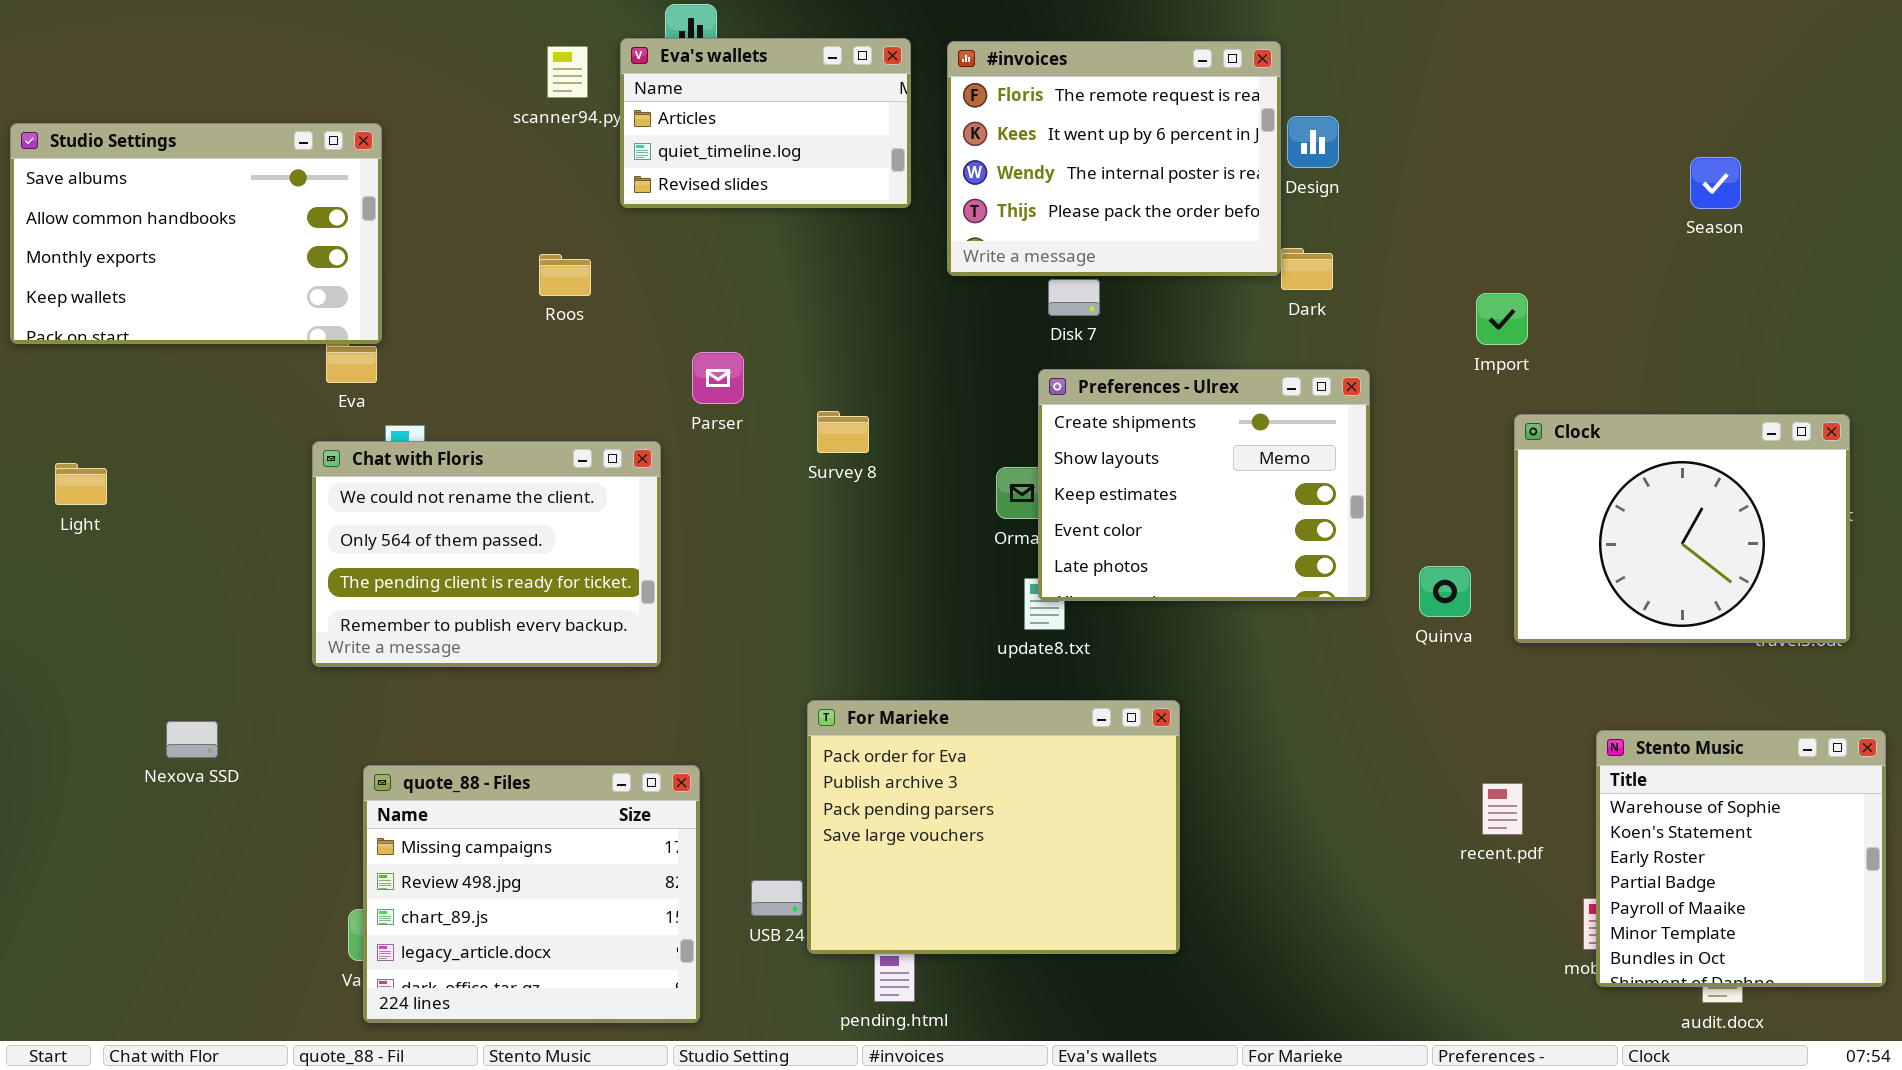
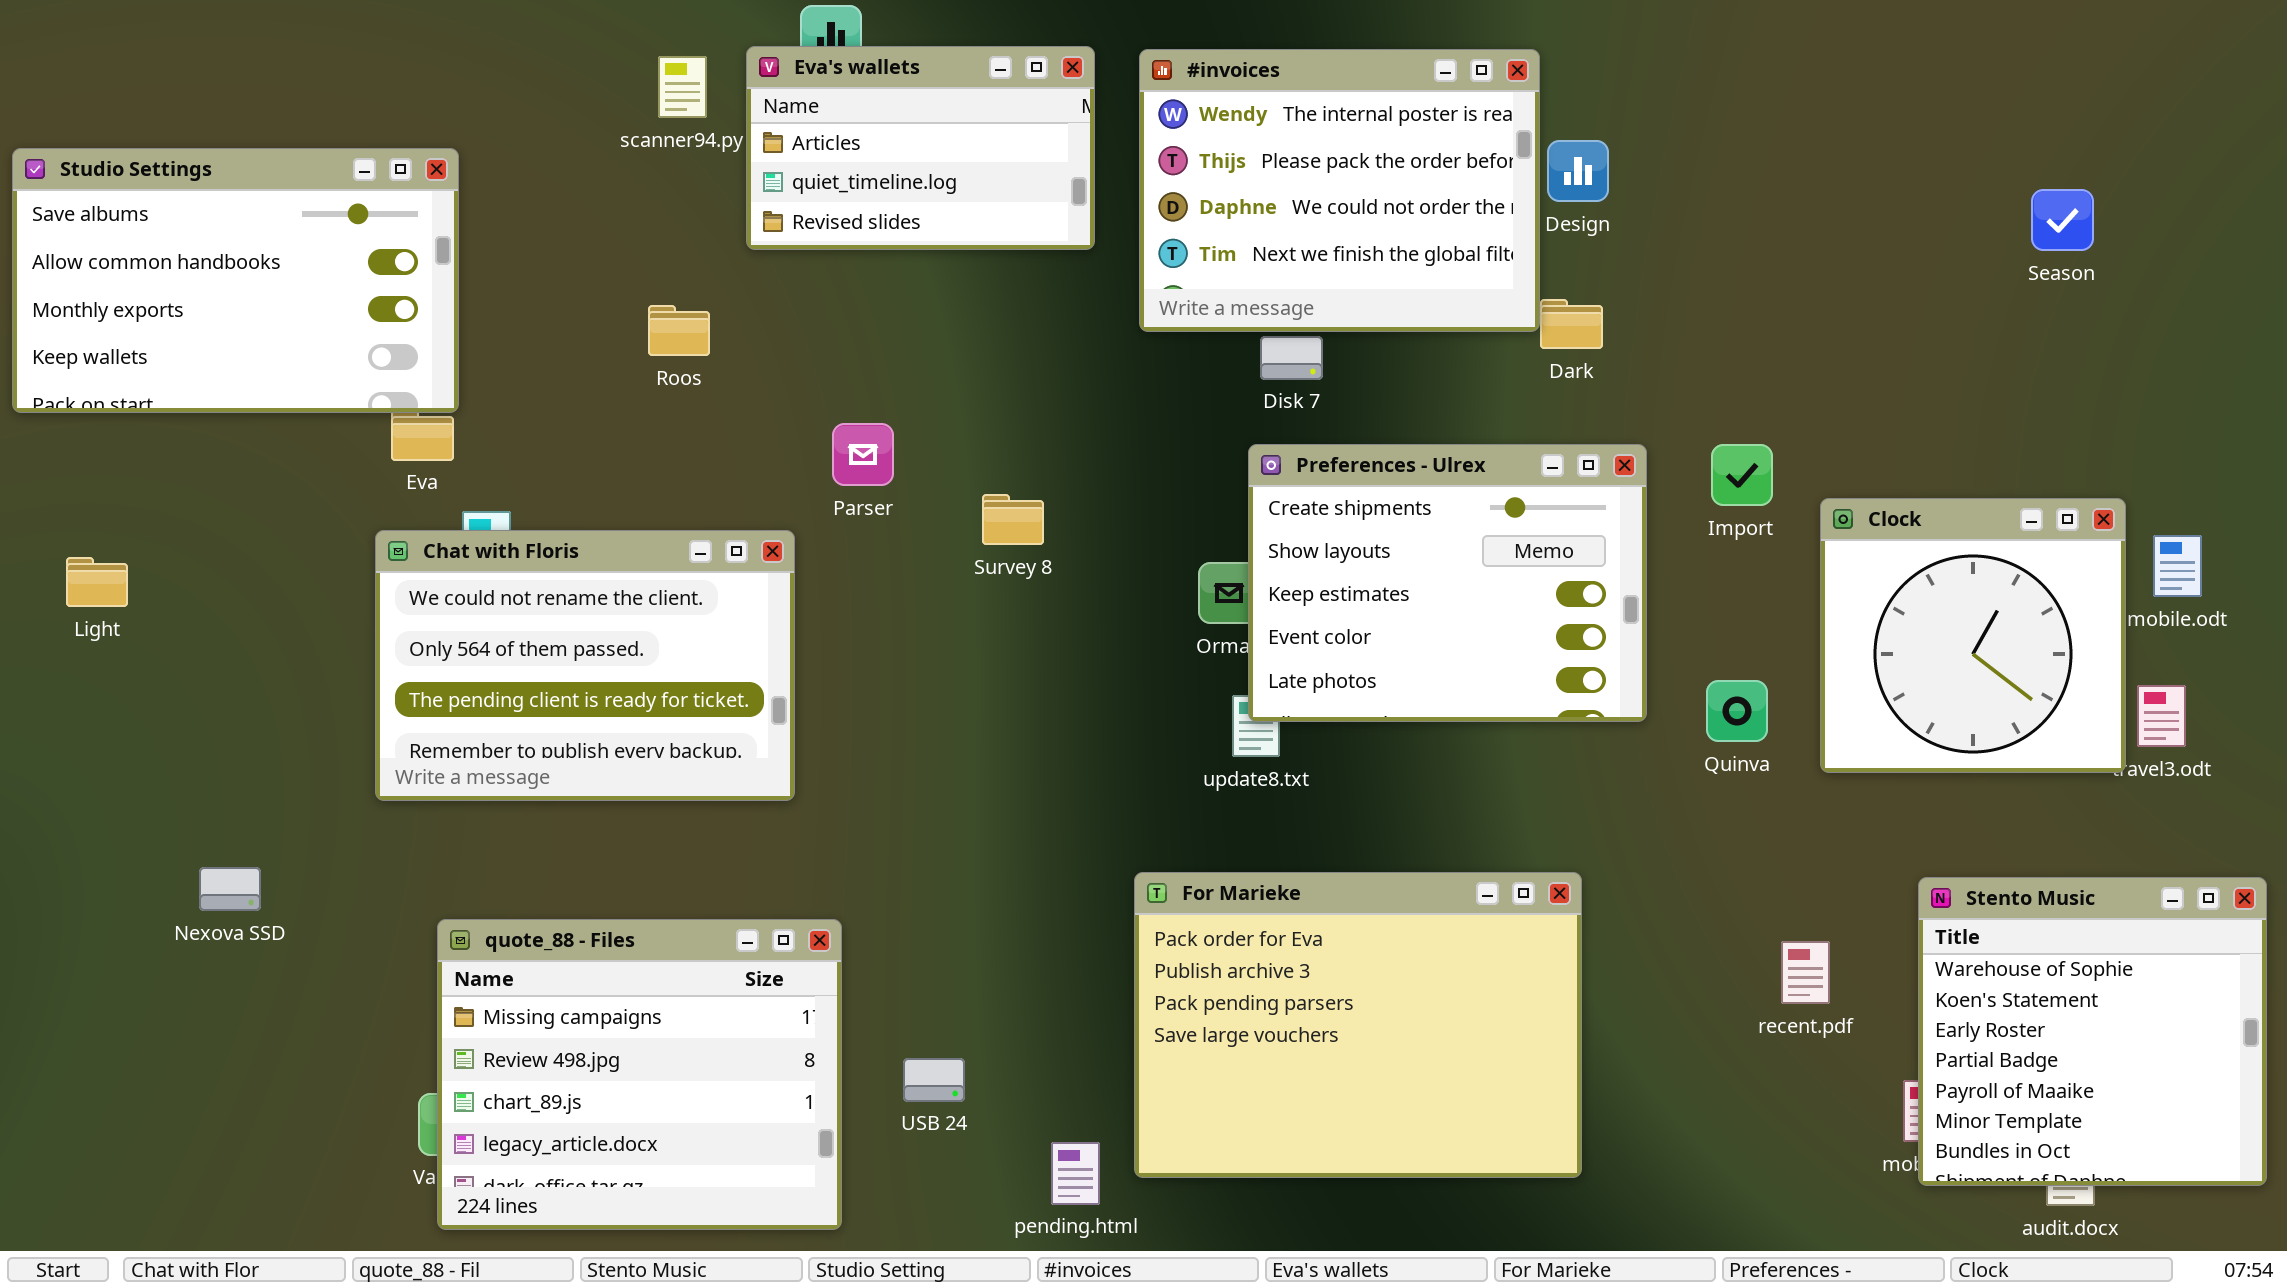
#invoices: [947,41,1281,276] -> [1139,49,1540,332], scrolled down 2 rows
Import: [1476,293,1528,345] -> [1711,444,1773,506], moved
Clock: [1514,414,1850,643] -> [1820,498,2126,773], resized
For Marieke: [807,700,1180,954] -> [1134,872,1582,1178], moved

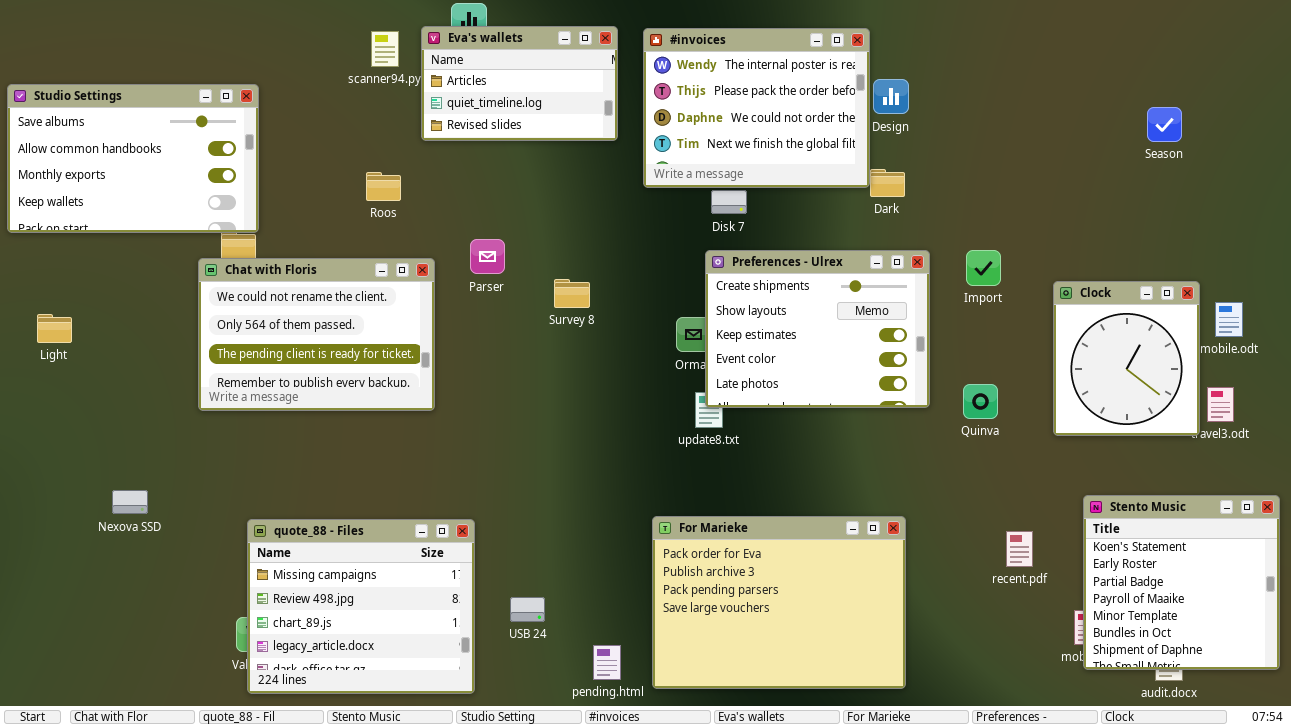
Clock: [1820,498,2126,773] -> [1053,281,1200,436], resized
Chat with Floris: [375,530,795,801] -> [198,258,435,411], moved
For Marieke: [1134,872,1582,1178] -> [652,516,906,689], moved
Stento Music: [1918,877,2267,1186] -> [1083,495,1280,670], scrolled down 1 row

